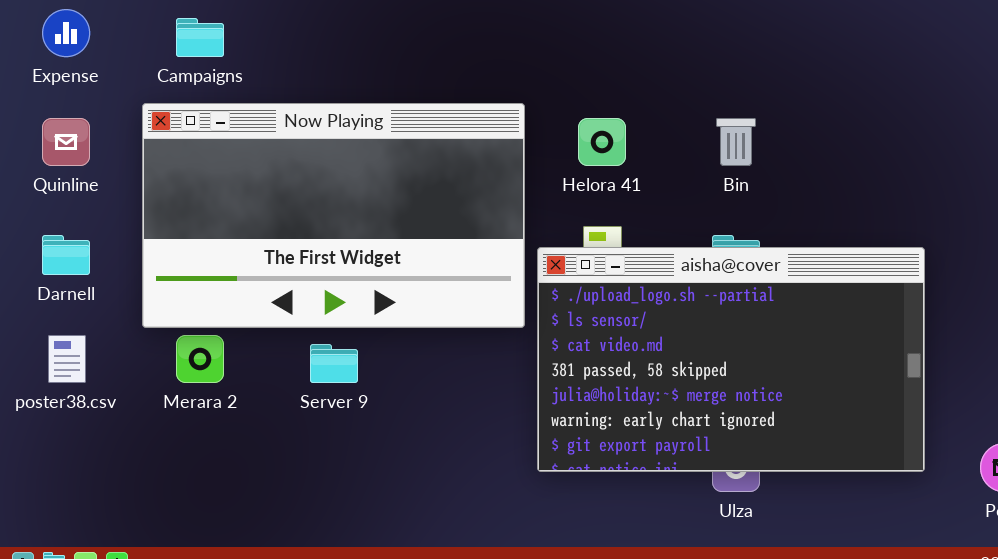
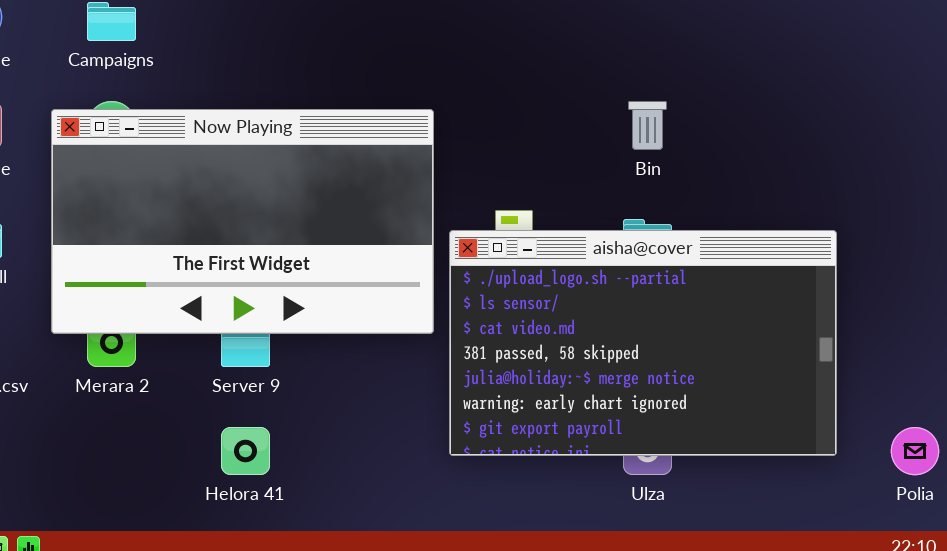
Now Playing: [142,103,525,328] -> [51,109,434,334], moved
Helora 41: [578,118,626,166] -> [221,427,270,475], moved

